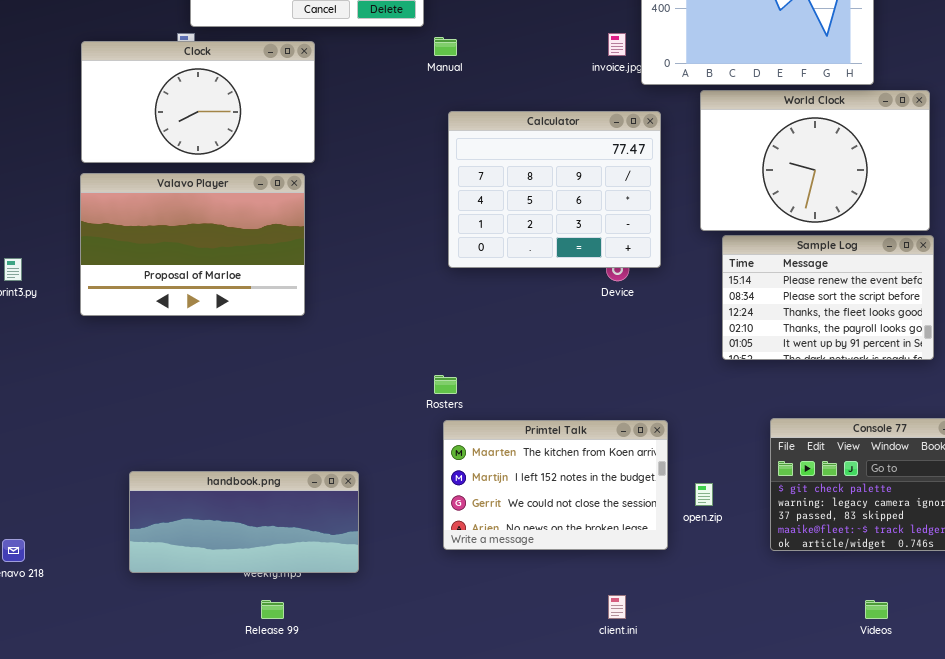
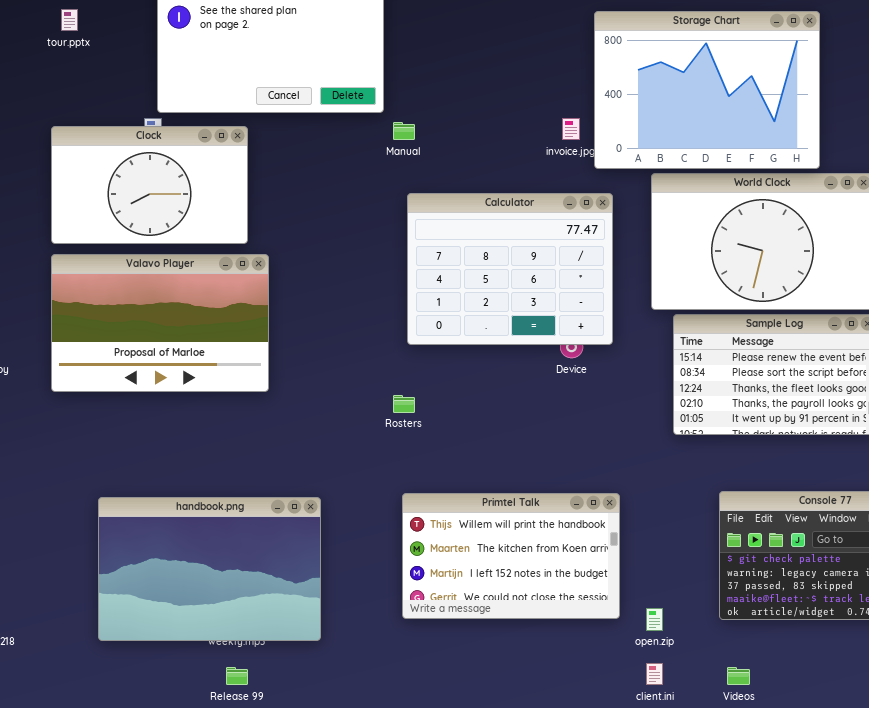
Clock: [81,41,315,163] -> [51,126,248,244], resized
Rosters: [434,375,457,394] -> [393,395,415,413], moved
Primtel Talk: [443,420,668,550] -> [402,493,620,619], scrolled up 1 row
handbook.png: [129,471,359,573] -> [98,497,321,641], resized
open.zip: [695,483,713,506] -> [646,608,663,631], moved
client.ini: [608,595,626,619] -> [646,663,663,685], moved
Videos: [865,600,888,619] -> [727,667,750,685], moved

